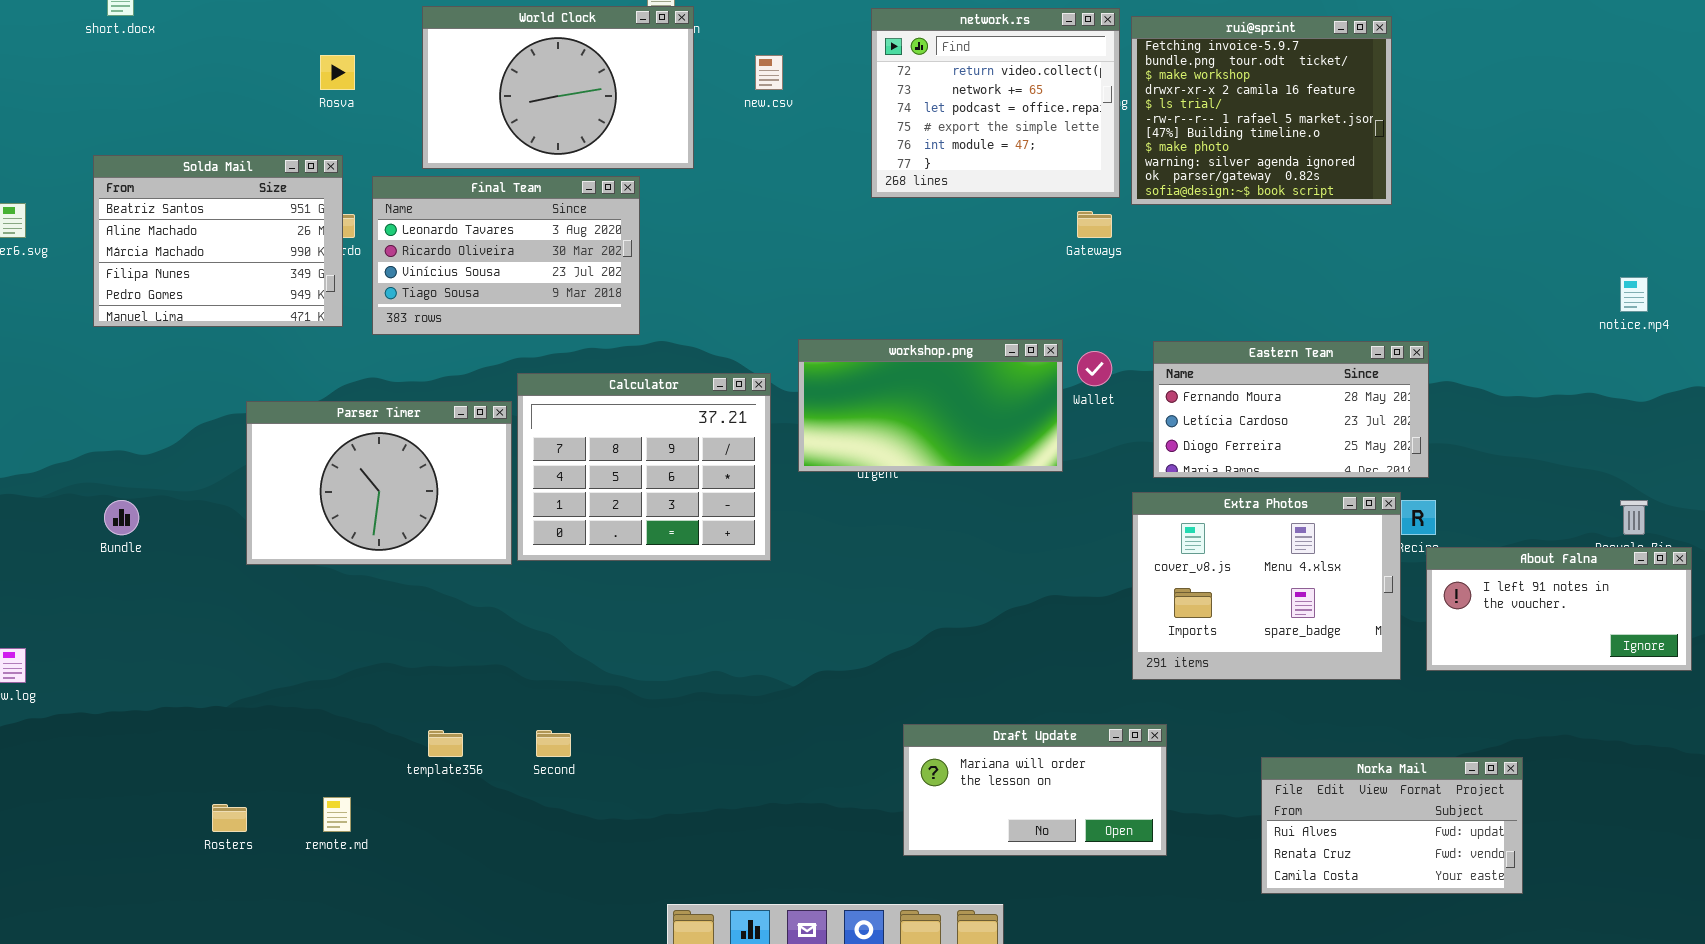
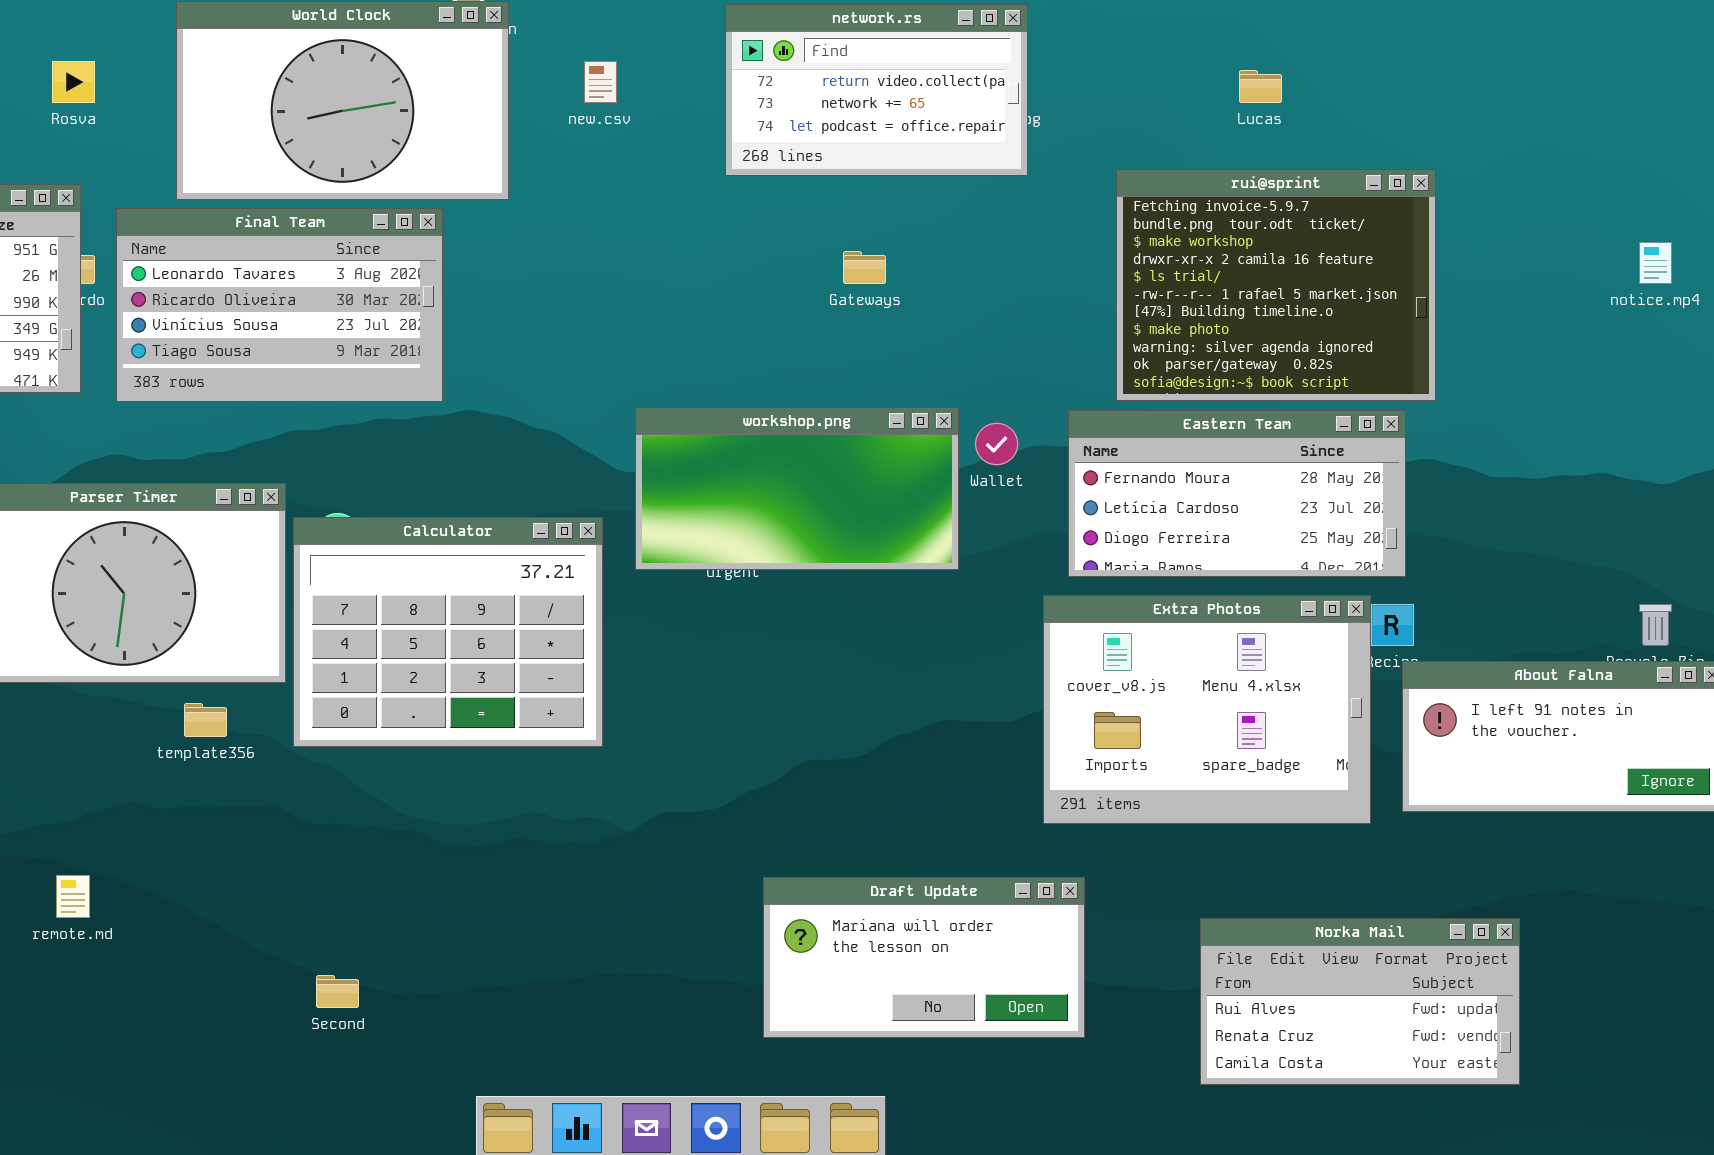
network.rs: [871,8,1120,198] -> [725,4,1028,176], resized
rui@sprint: [1131,16,1392,205] -> [1116,169,1436,401], moved
Gateways: [1077,211,1112,238] -> [843,251,886,284], moved
notice.mp4: [1620,277,1648,312] -> [1639,242,1672,284], moved
Calculator: [517,373,771,561] -> [293,517,603,747], moved
template356: [428,730,463,757] -> [184,703,227,737], moved
Second: [536,730,571,757] -> [316,975,359,1008], moved
remote.md: [323,797,351,832] -> [56,875,90,918], moved

